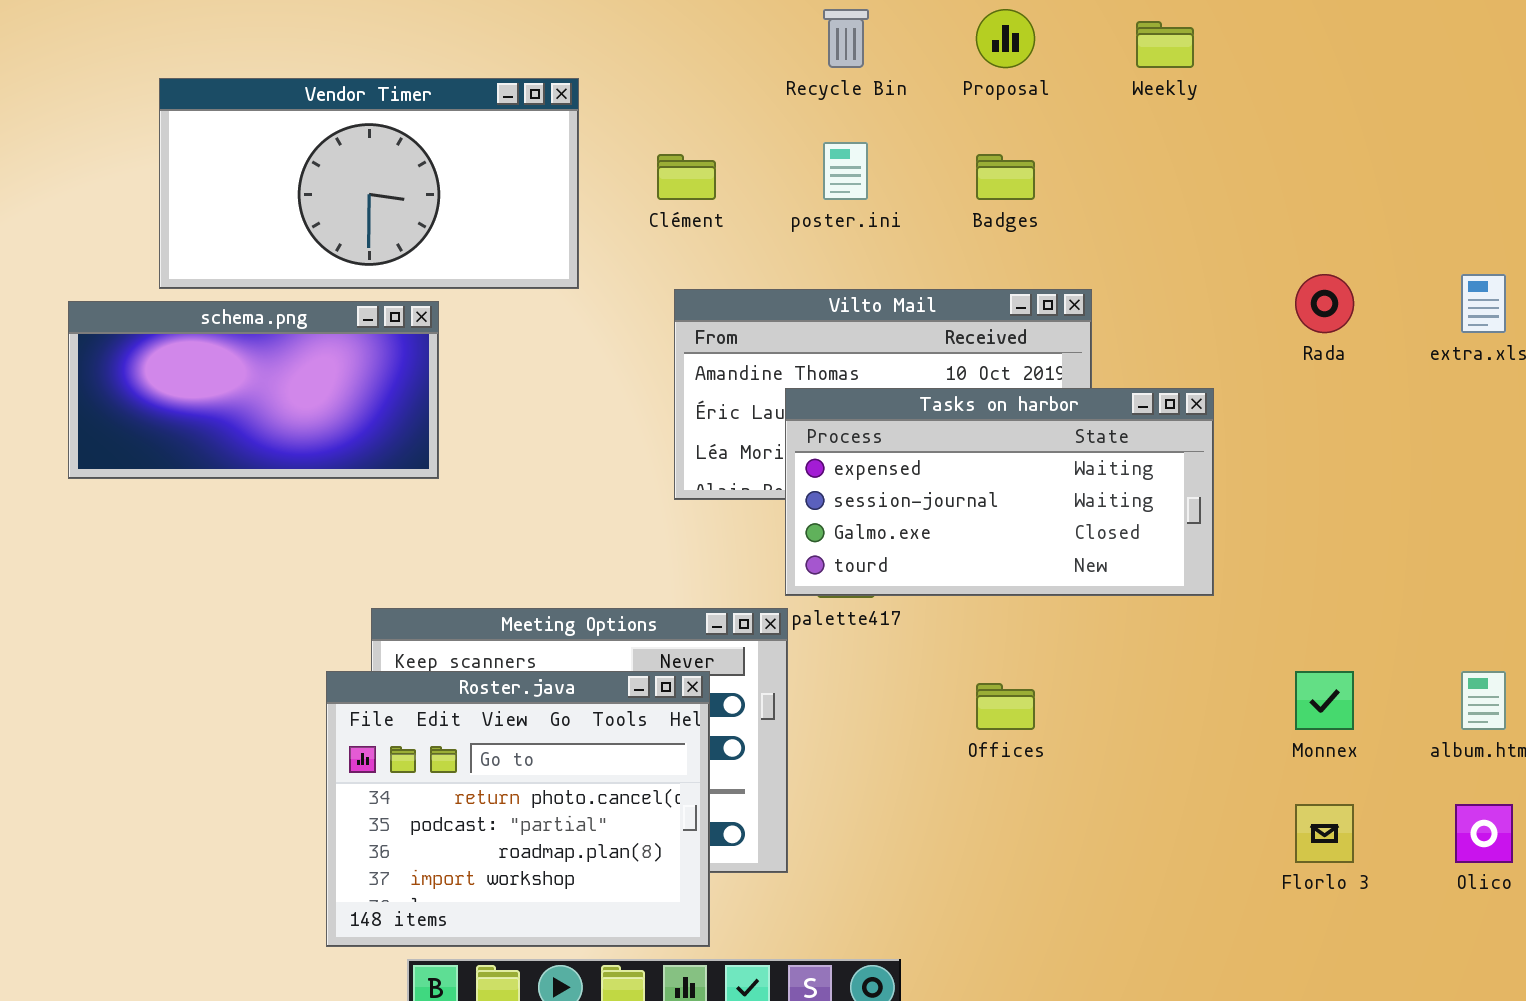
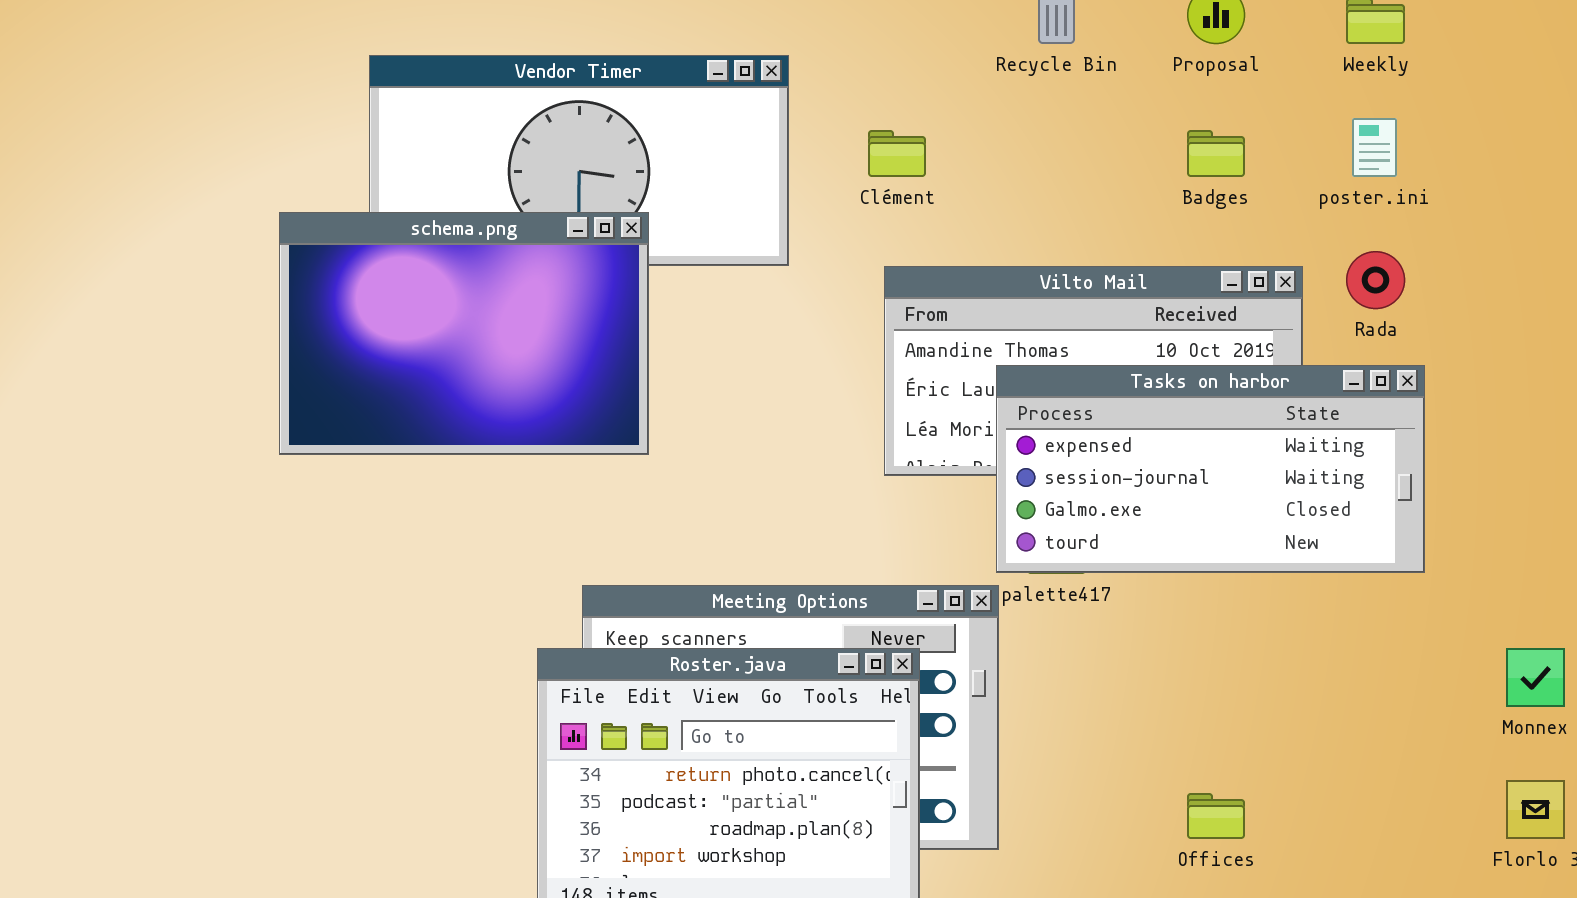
poster.ini: [823,142,868,200] -> [1352,118,1397,177], moved
Rada: [1295,274,1354,333] -> [1346,251,1405,309], moved
schema.png: [68,301,439,479] -> [279,212,649,455], resized
Offices: [976,683,1035,730] -> [1187,793,1245,839], moved

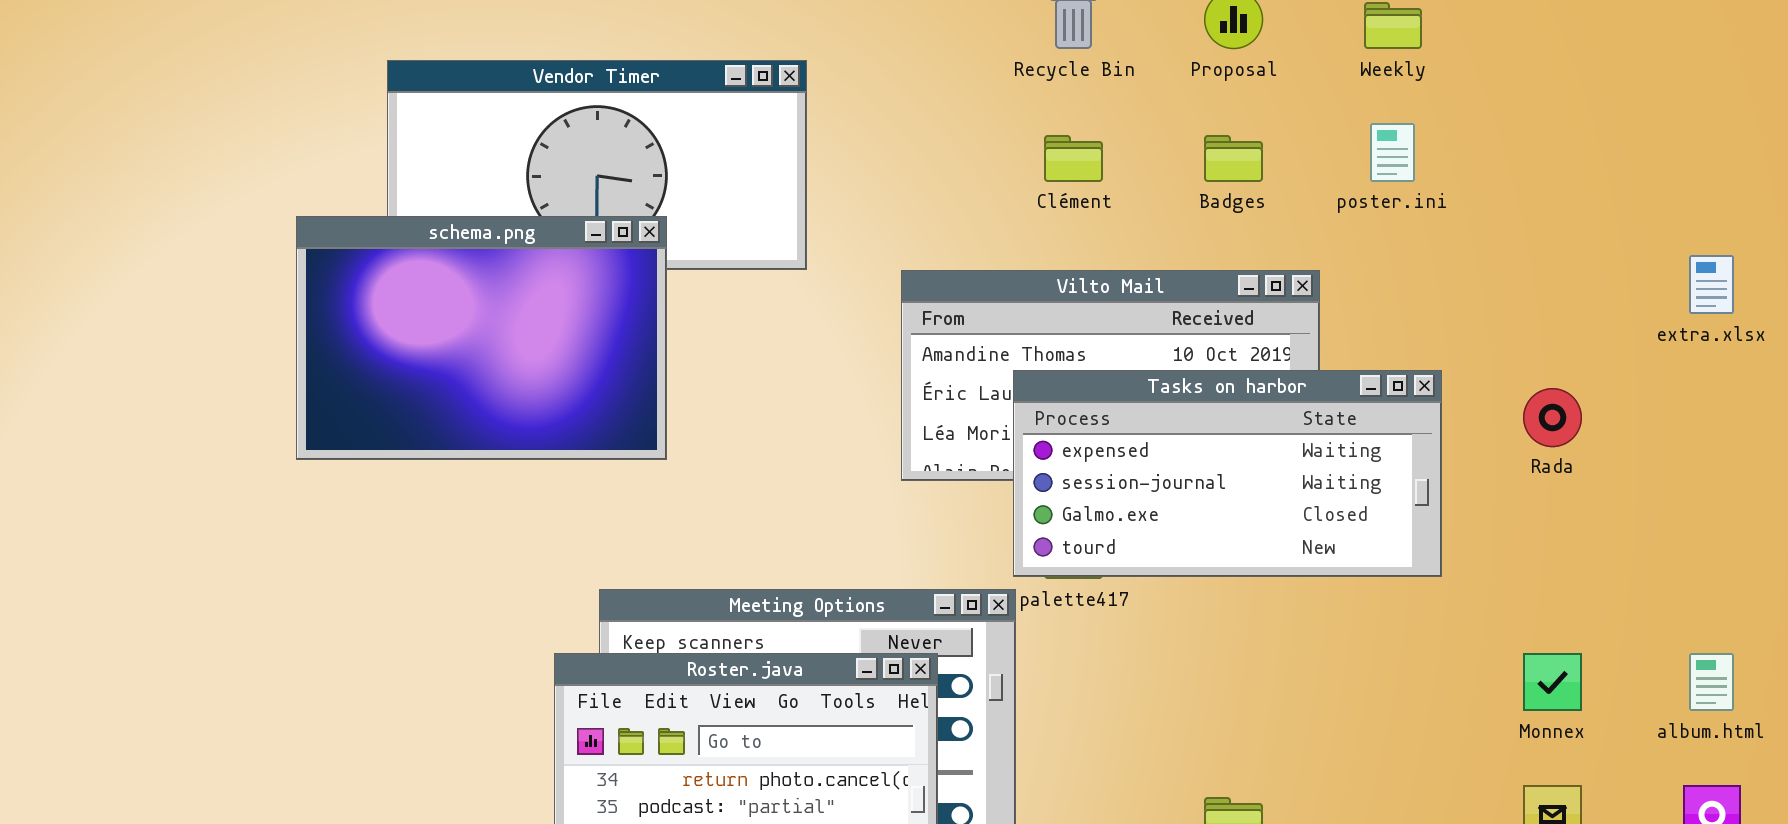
Clément: [868,130,926,177] -> [1044,135,1103,182], moved
Rada: [1346,251,1405,309] -> [1523,388,1582,447], moved

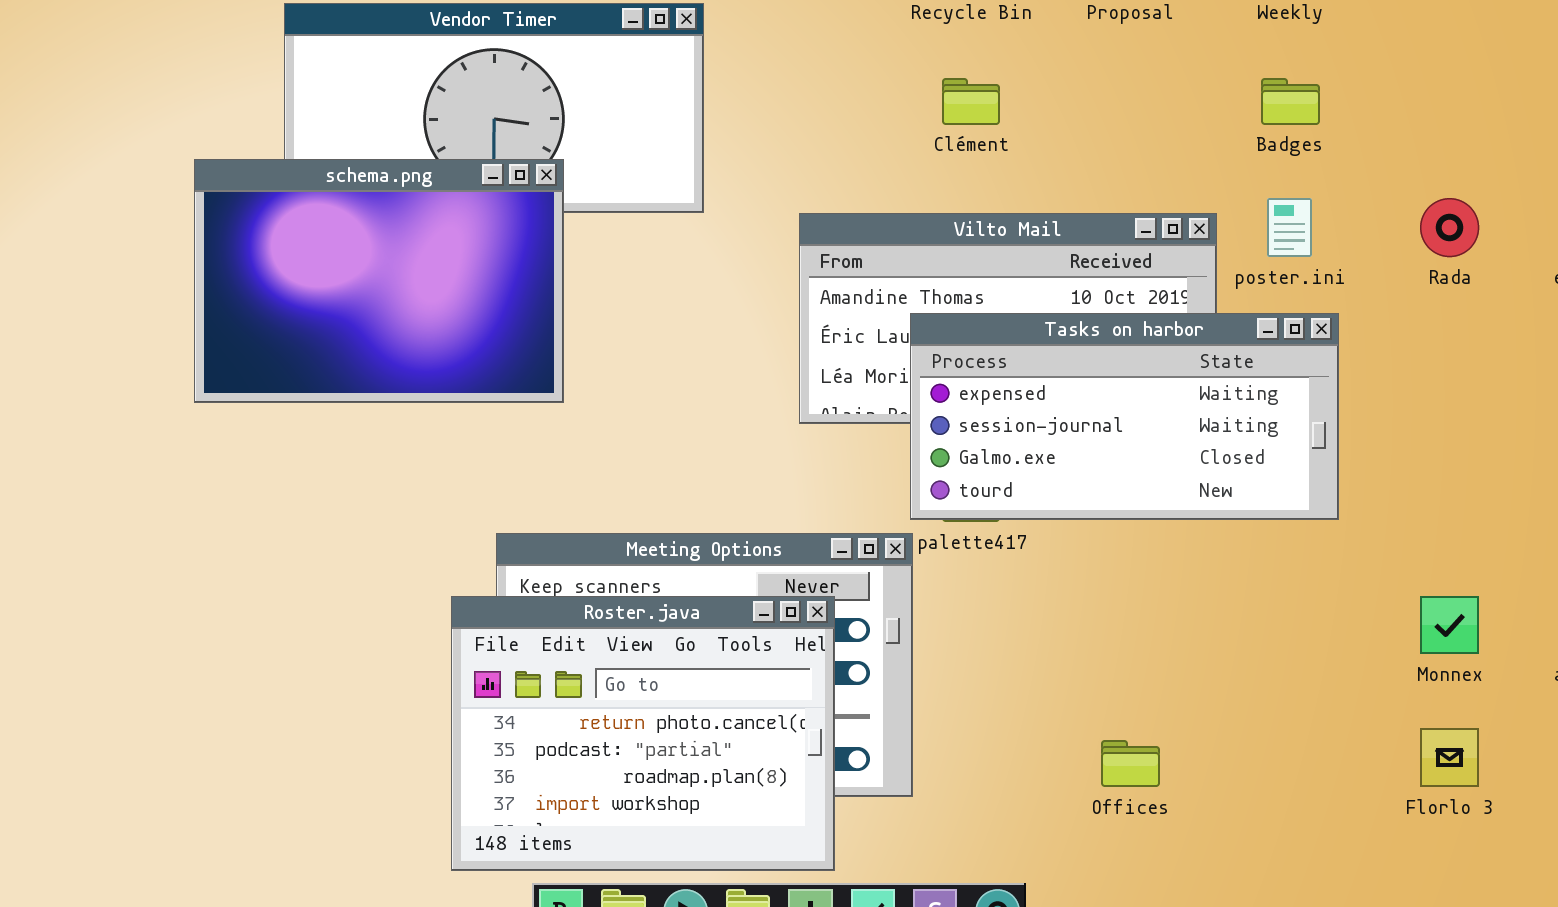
poster.ini: [1370,123,1415,182] -> [1267,198,1312,257], moved
Badges: [1204,135,1263,182] -> [1261,78,1320,125], moved
Rada: [1523,388,1582,447] -> [1420,198,1479,257], moved

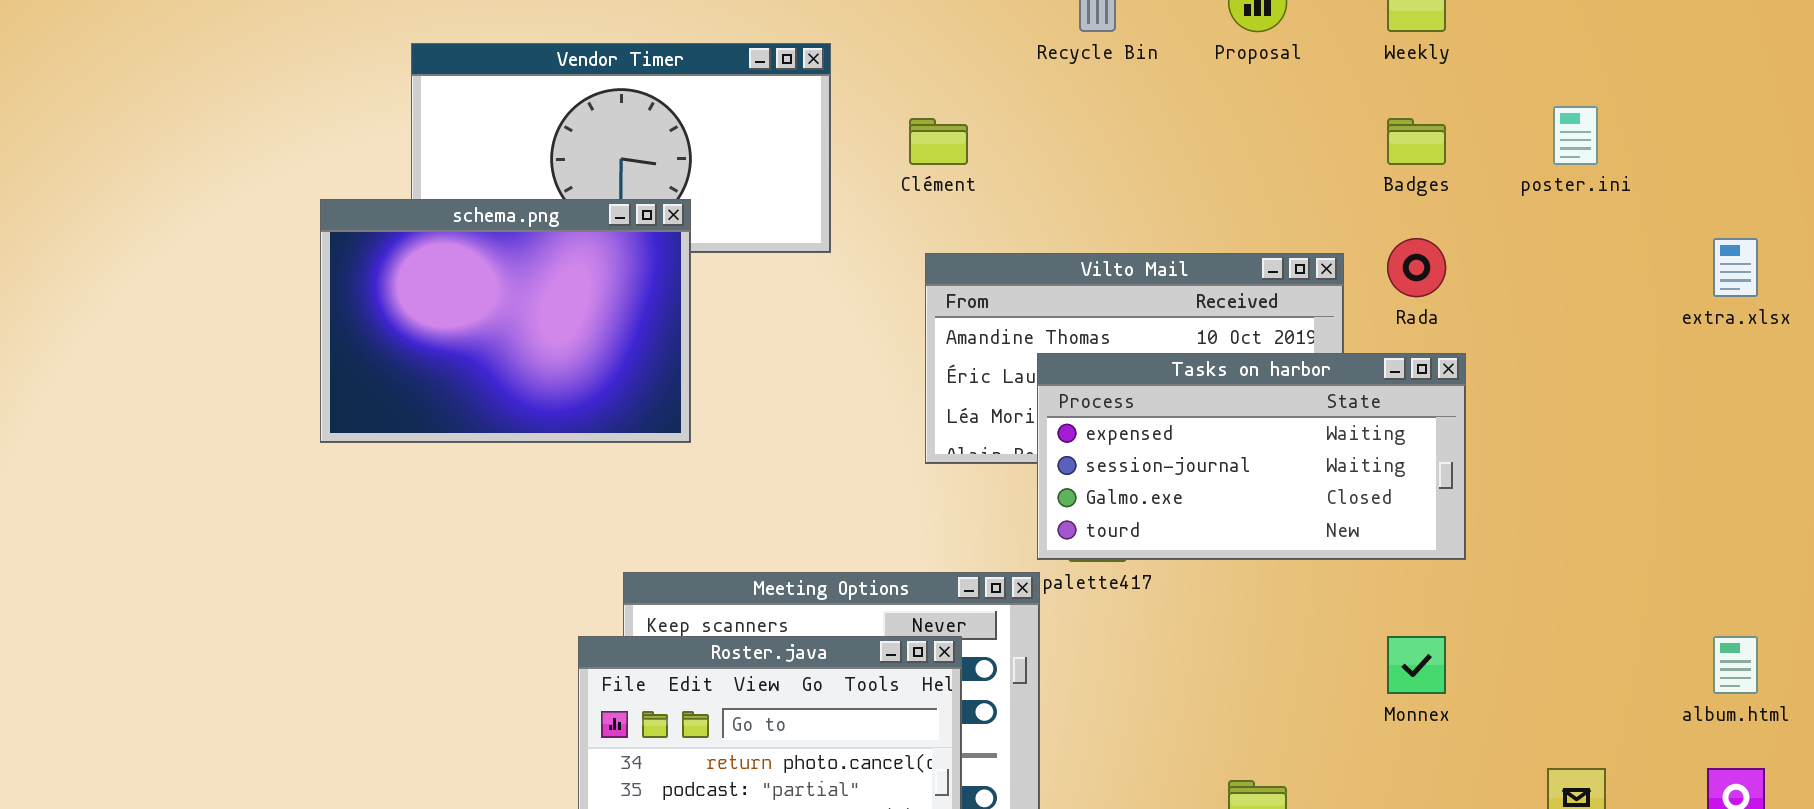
Clément: [942,78,1000,125] -> [909,118,968,165], moved
poster.ini: [1267,198,1312,257] -> [1553,106,1598,165], moved
Rada: [1420,198,1479,257] -> [1387,238,1446,297], moved
Monnex: [1420,596,1479,654] -> [1387,636,1446,694], moved

